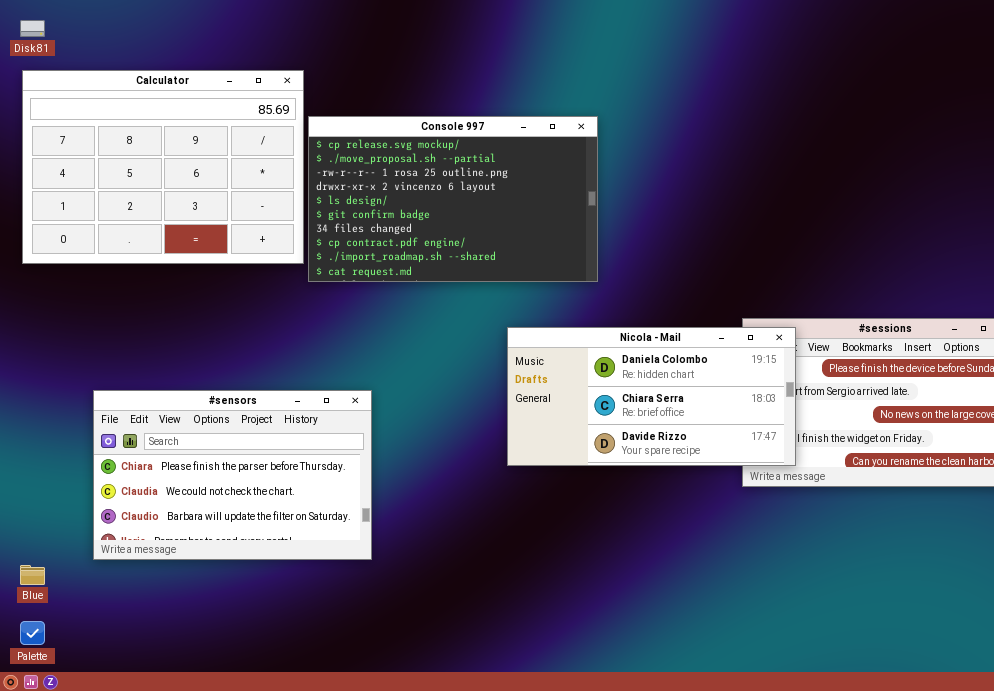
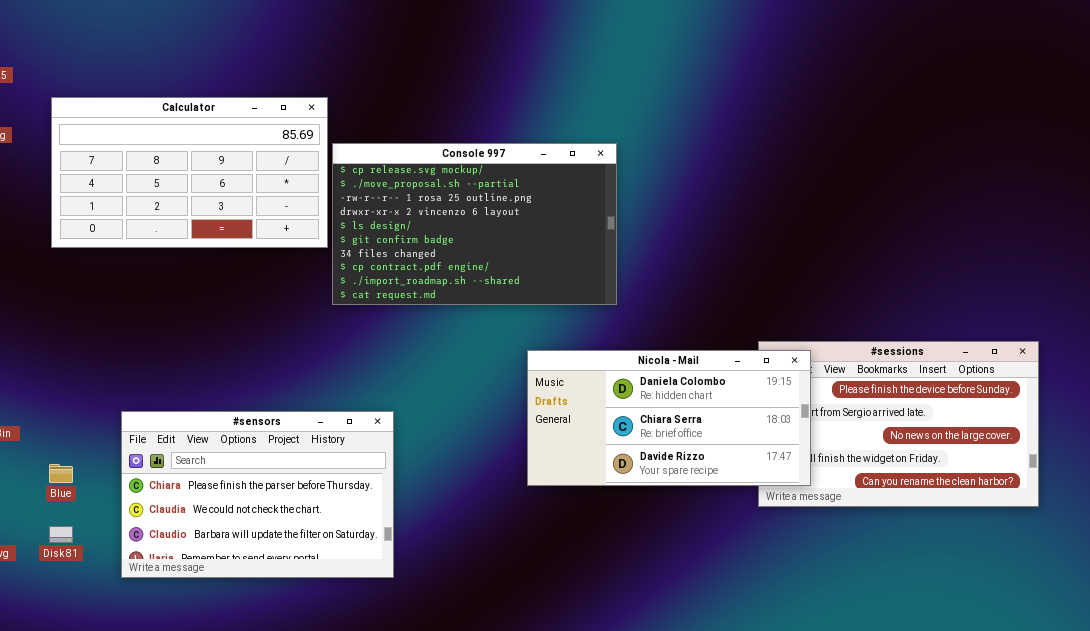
Disk 81: [20,20,45,37] -> [49,526,73,543], moved
Calculator: [22,70,304,264] -> [51,97,328,248], resized
Blue: [20,565,45,585] -> [49,464,73,483], moved

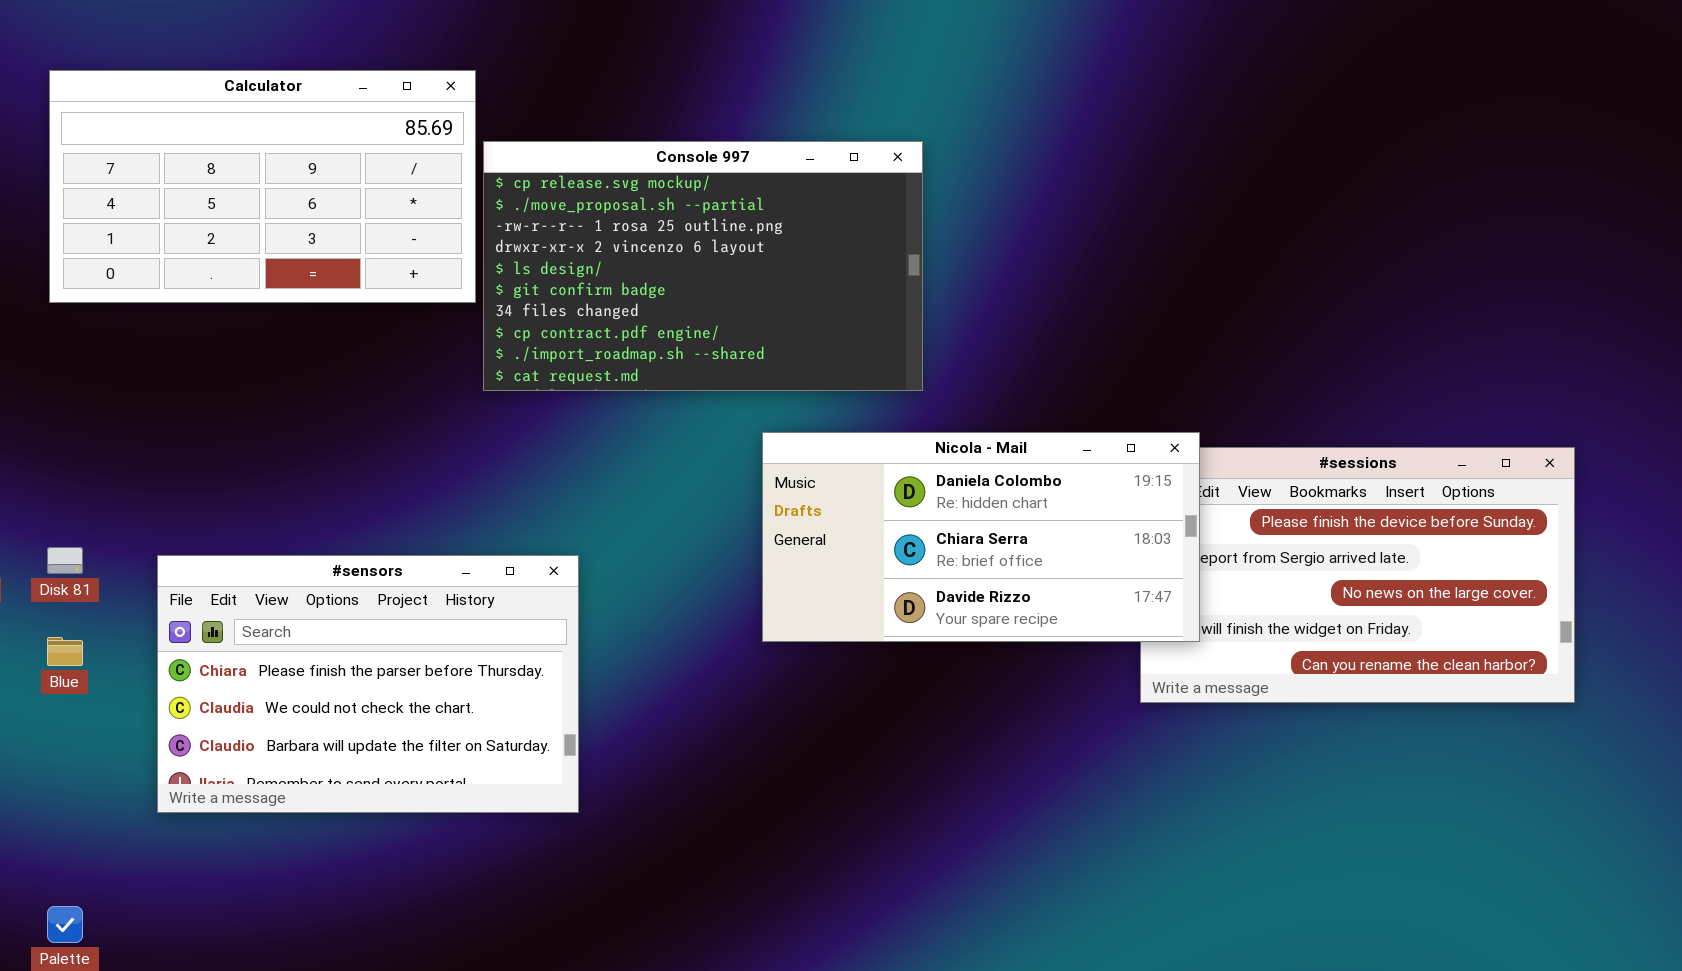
Nicola - Mail: [527,350,811,486] -> [762,432,1200,642], moved
Disk 81: [49,526,73,543] -> [47,547,83,574], moved

